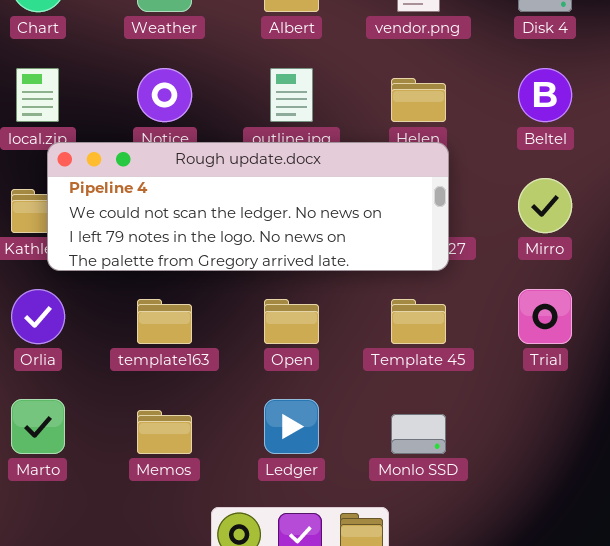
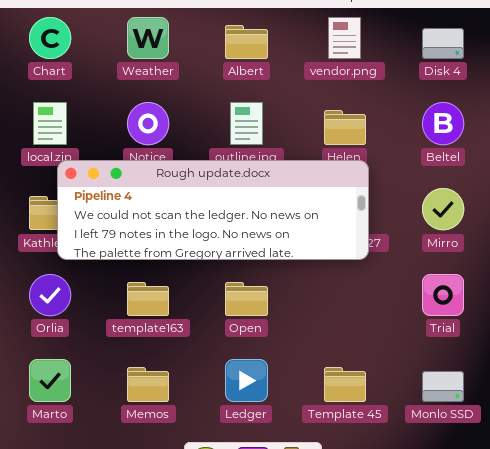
Template 45: [391,299,446,344] -> [324,367,366,402], moved
Monlo SSD: [391,414,446,454] -> [422,371,464,402], moved

